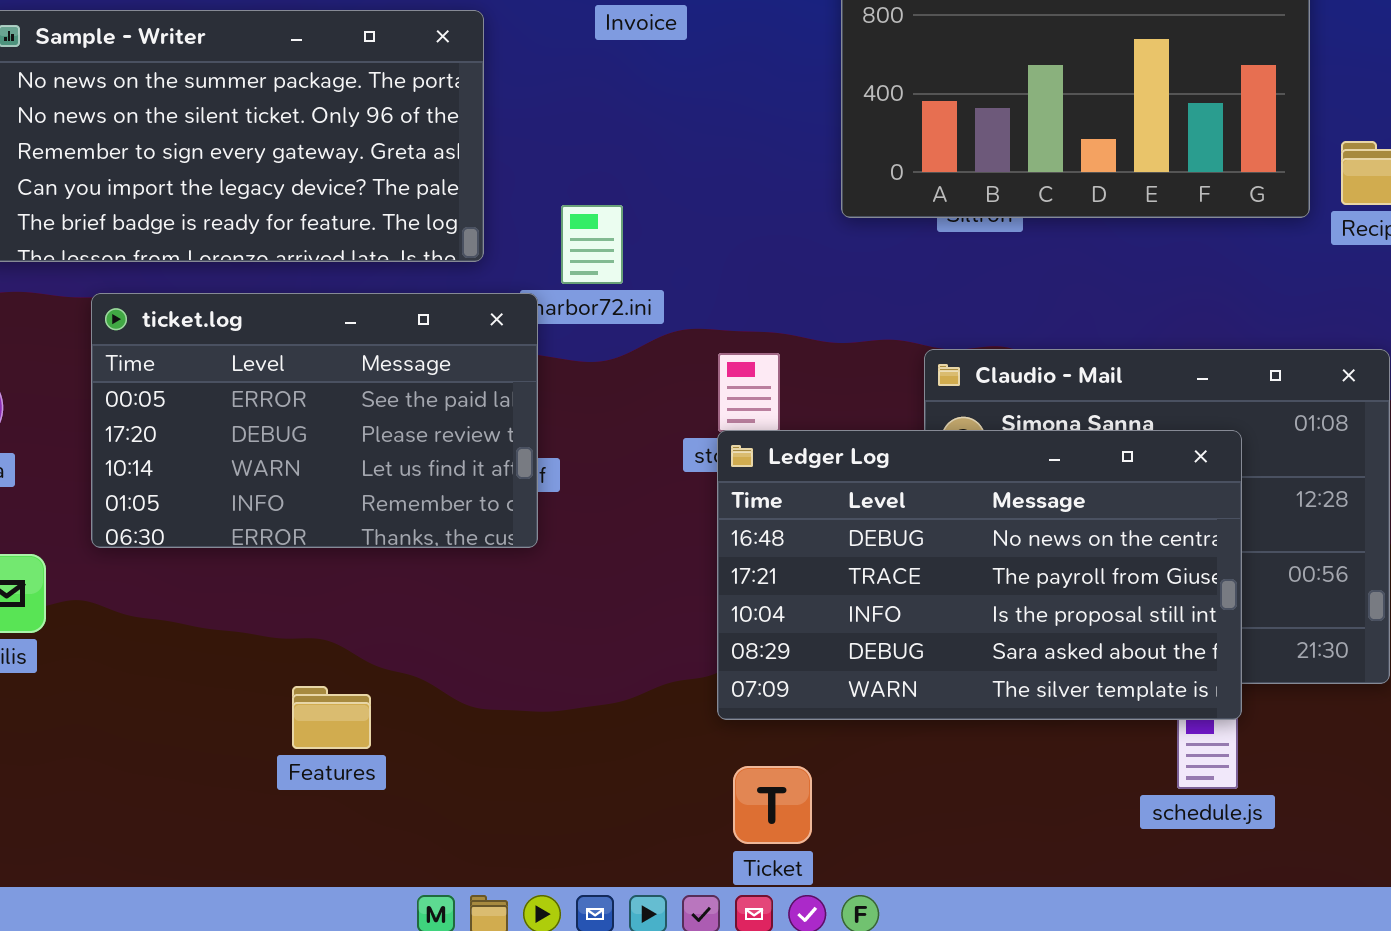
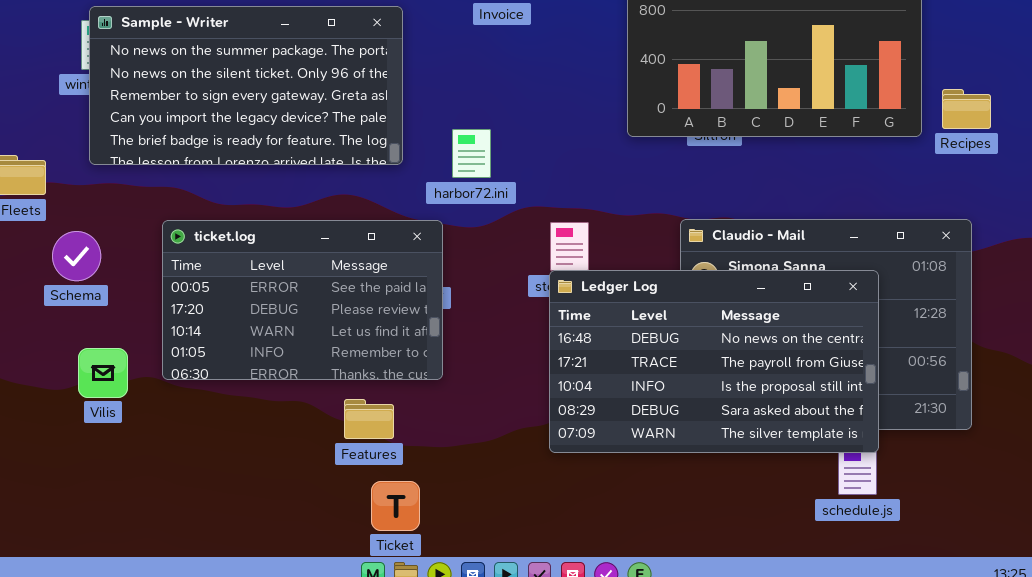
ticket.log: [91,293,538,548] -> [162,220,443,380], moved
Features: [292,686,371,749] -> [344,399,394,439], moved
Ticket: [733,766,812,844] -> [371,481,420,531], moved

